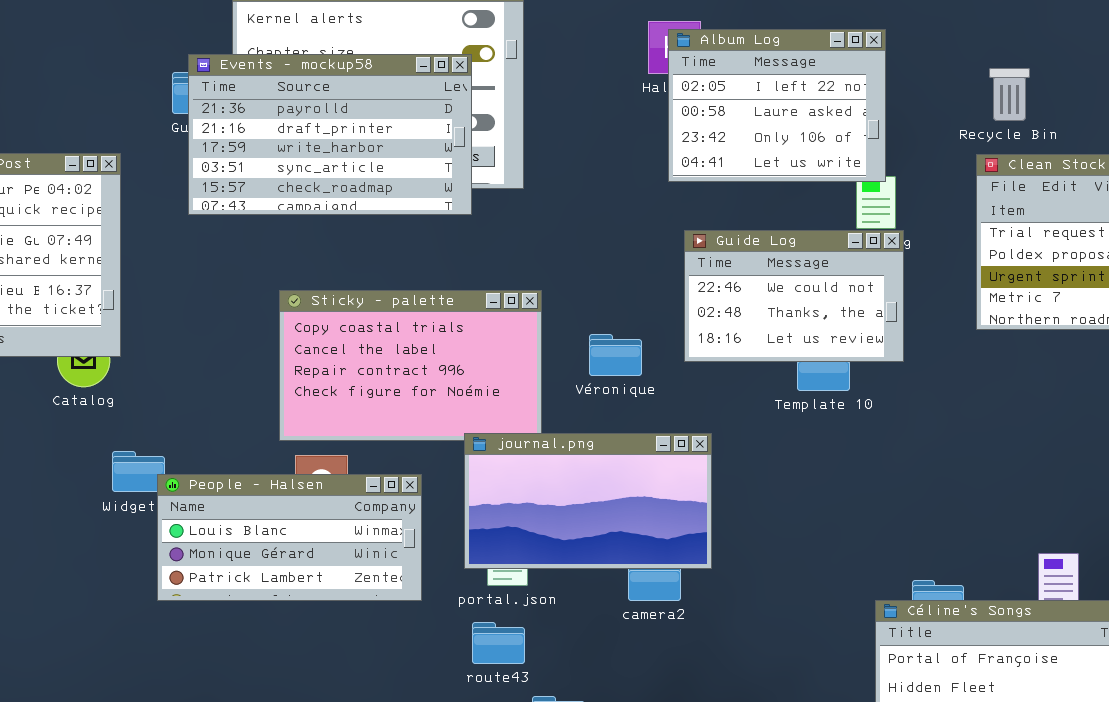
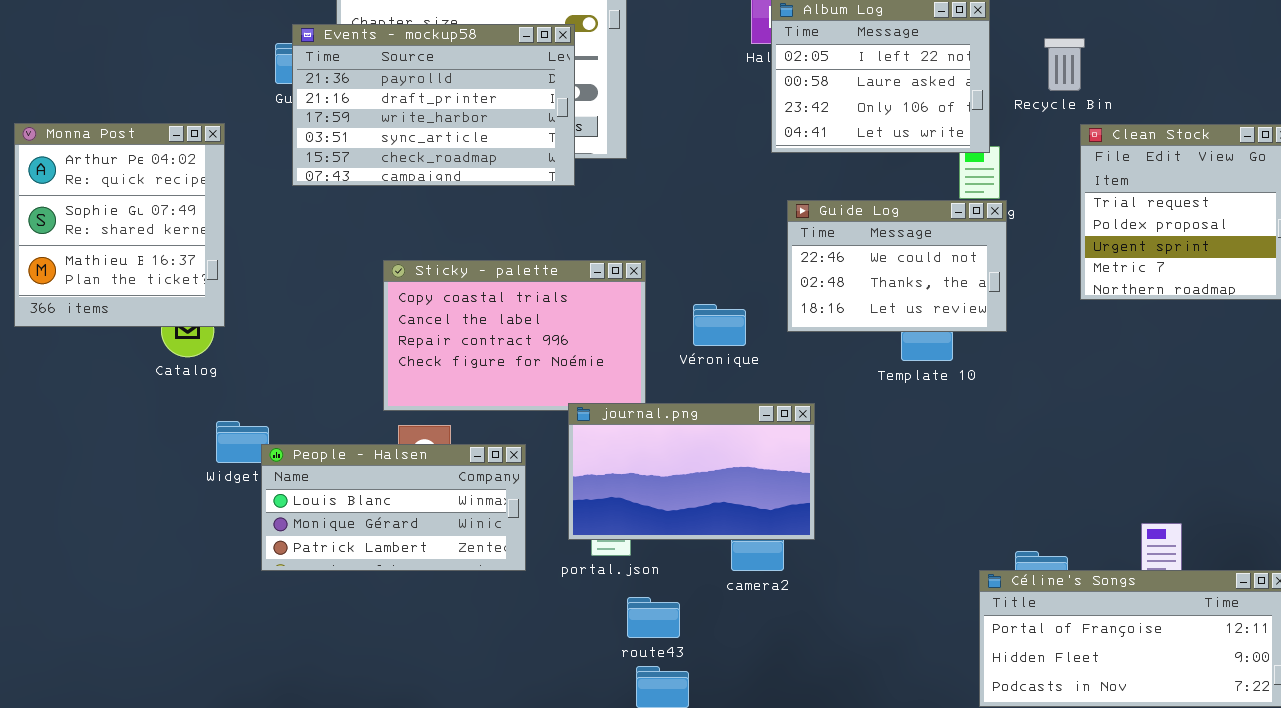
Recycle Bin: [989,68,1030,121] -> [1044,38,1085,91], moved
route43: [472,622,525,664] -> [627,597,680,638], moved

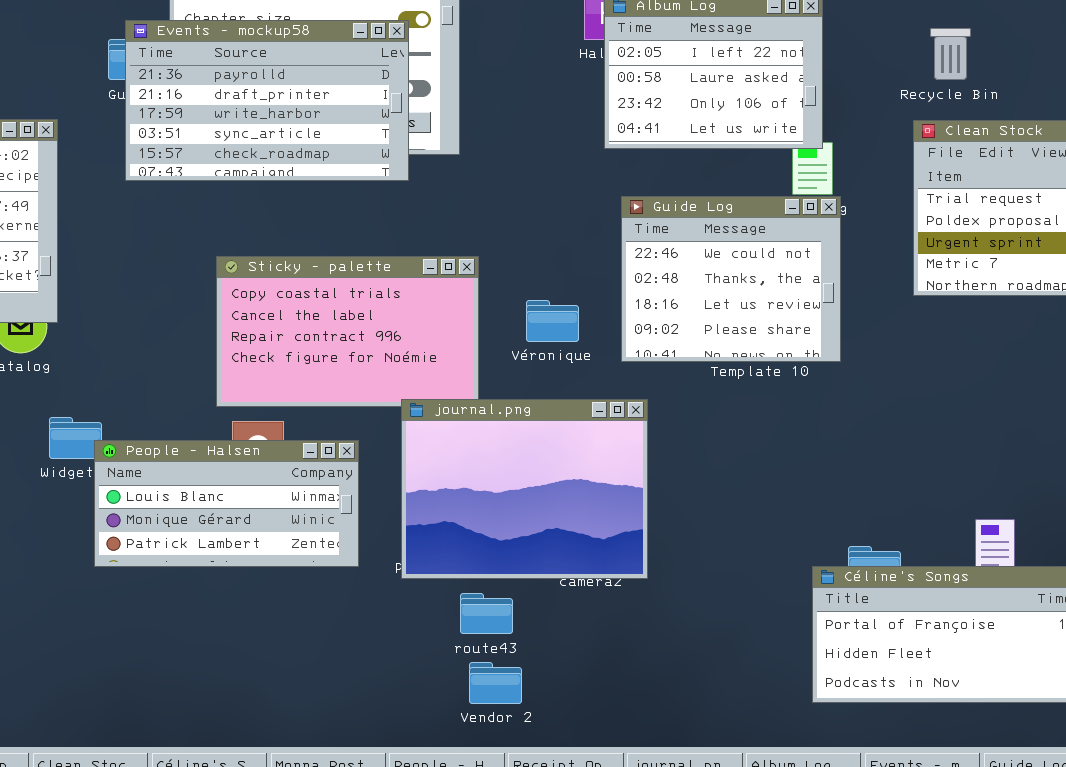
Recycle Bin: [1044,38,1085,91] -> [930,28,971,80], moved
Guide Log: [787,200,1007,332] -> [621,196,841,362], resized
journal.png: [568,403,815,540] -> [401,399,648,579], resized

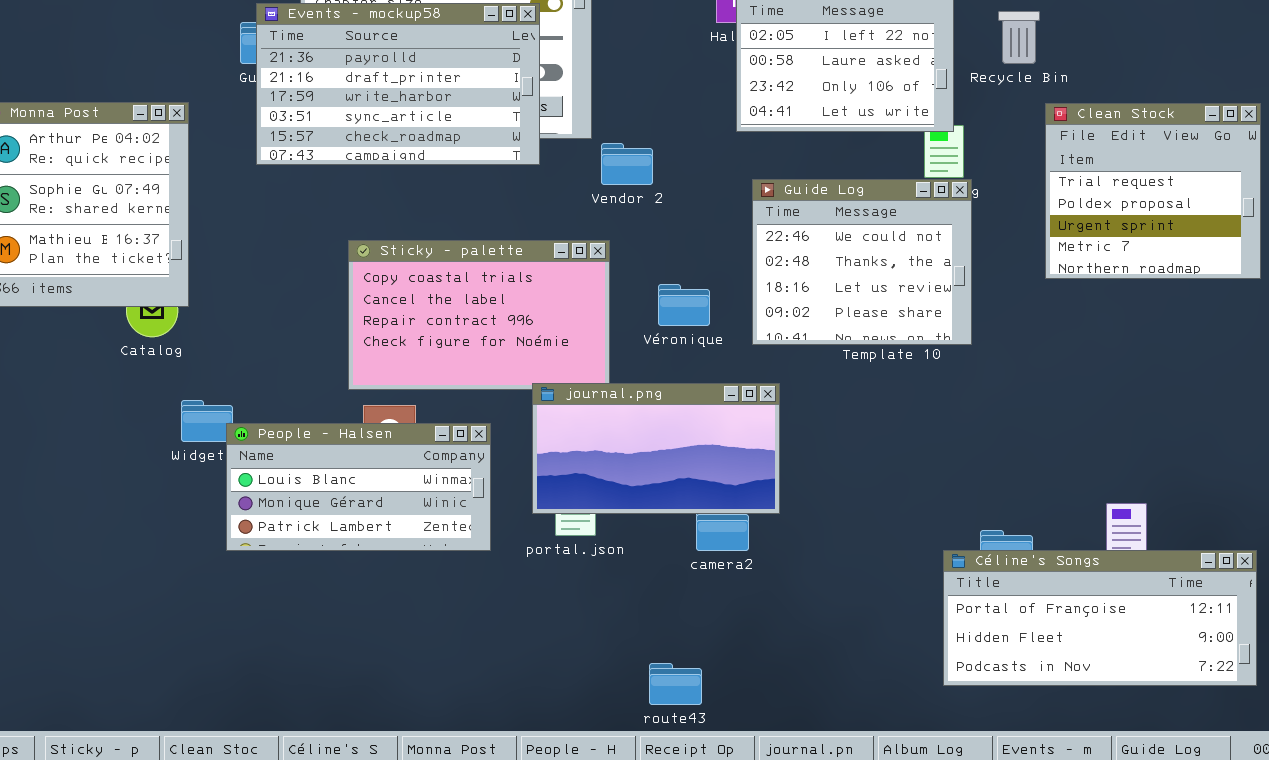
Recycle Bin: [930,28,971,80] -> [998,11,1040,64], moved
journal.png: [401,399,648,579] -> [532,383,780,514], resized
route43: [460,593,513,634] -> [649,663,702,705], moved
Vendor 2: [469,662,522,704] -> [601,143,653,185], moved

